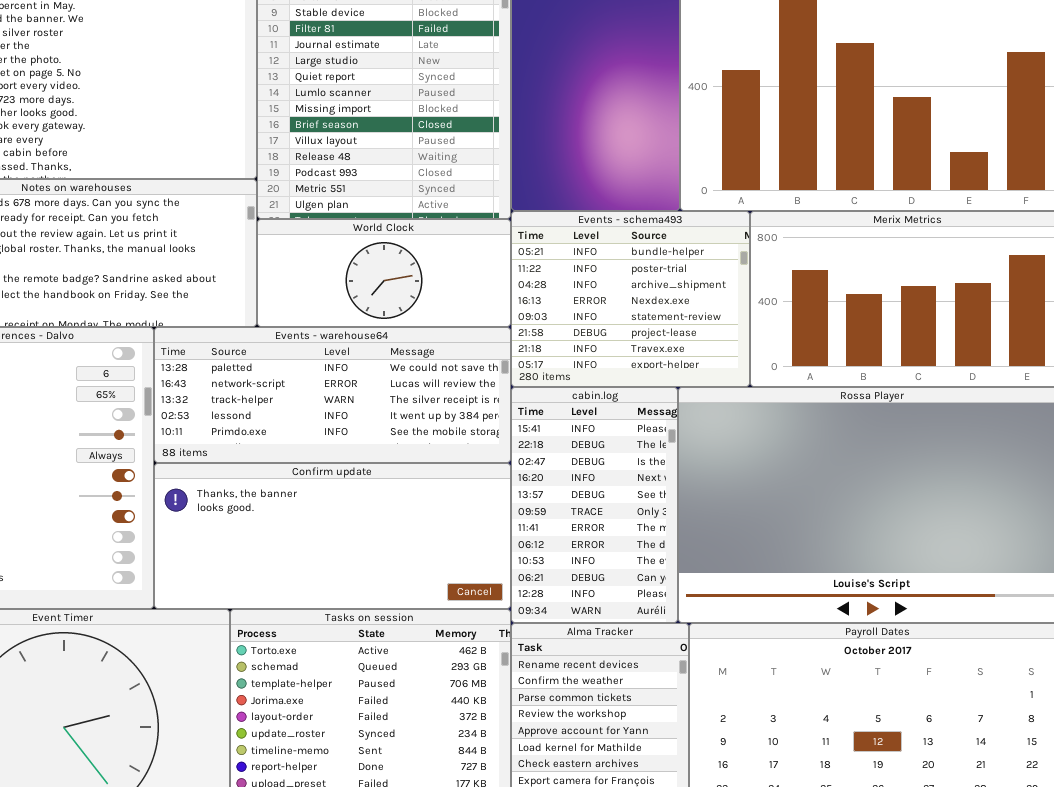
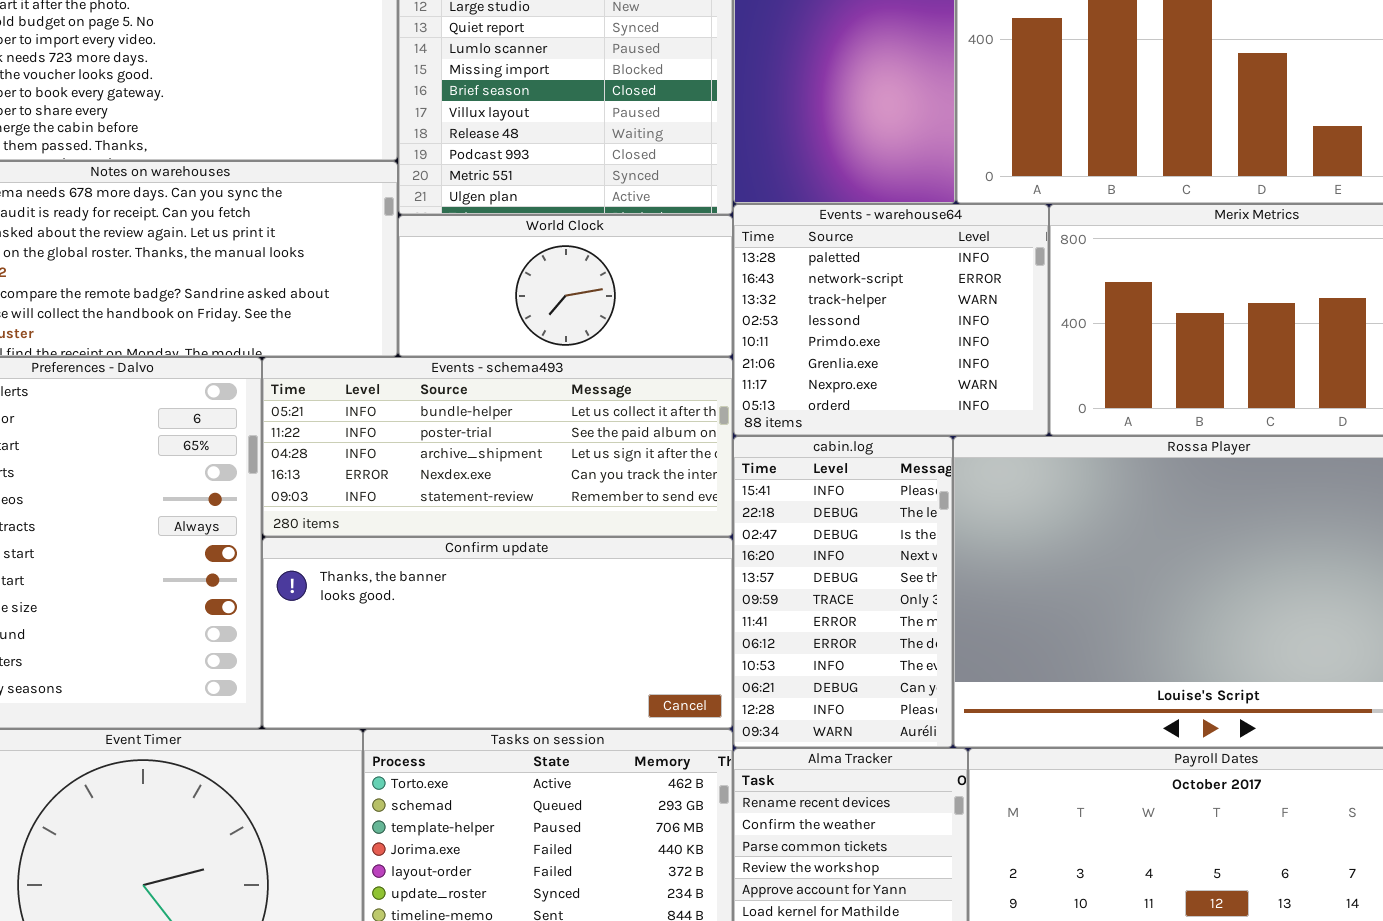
Events - schema493: [511,211,750,387] -> [262,357,733,537], moved, resized
Events - warehouse64: [154,327,511,463] -> [733,204,1049,436], moved, resized

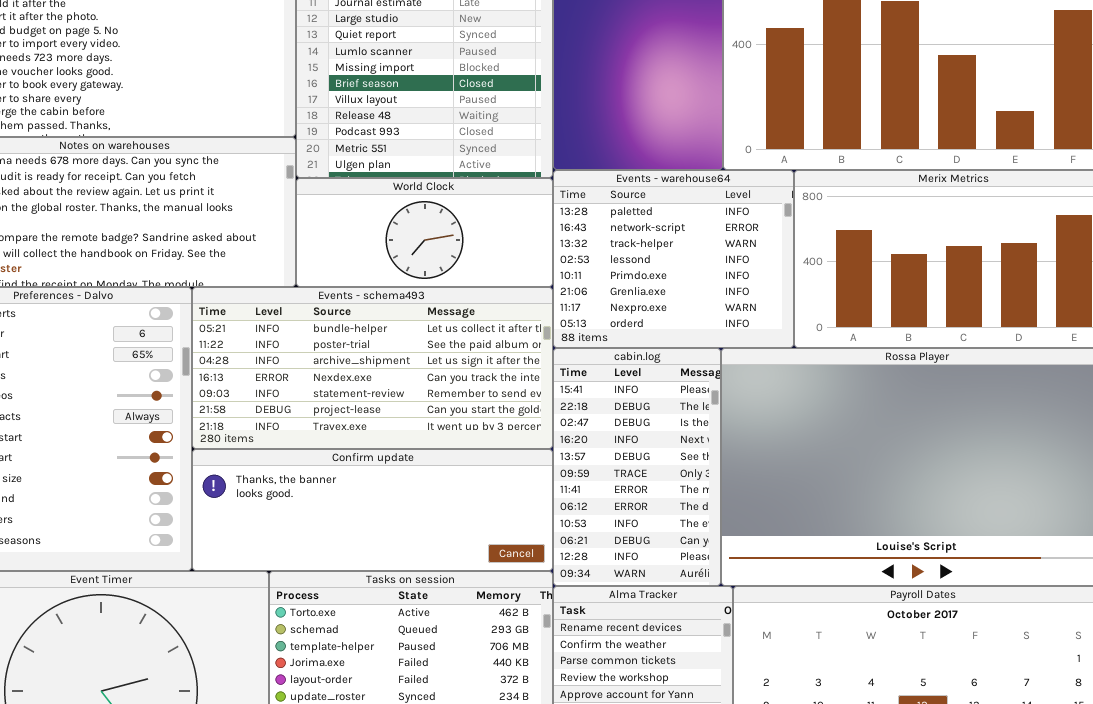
Events - schema493: [262,357,733,537] -> [192,287,553,449], resized
Confirm update: [262,537,733,729] -> [192,449,553,571], resized

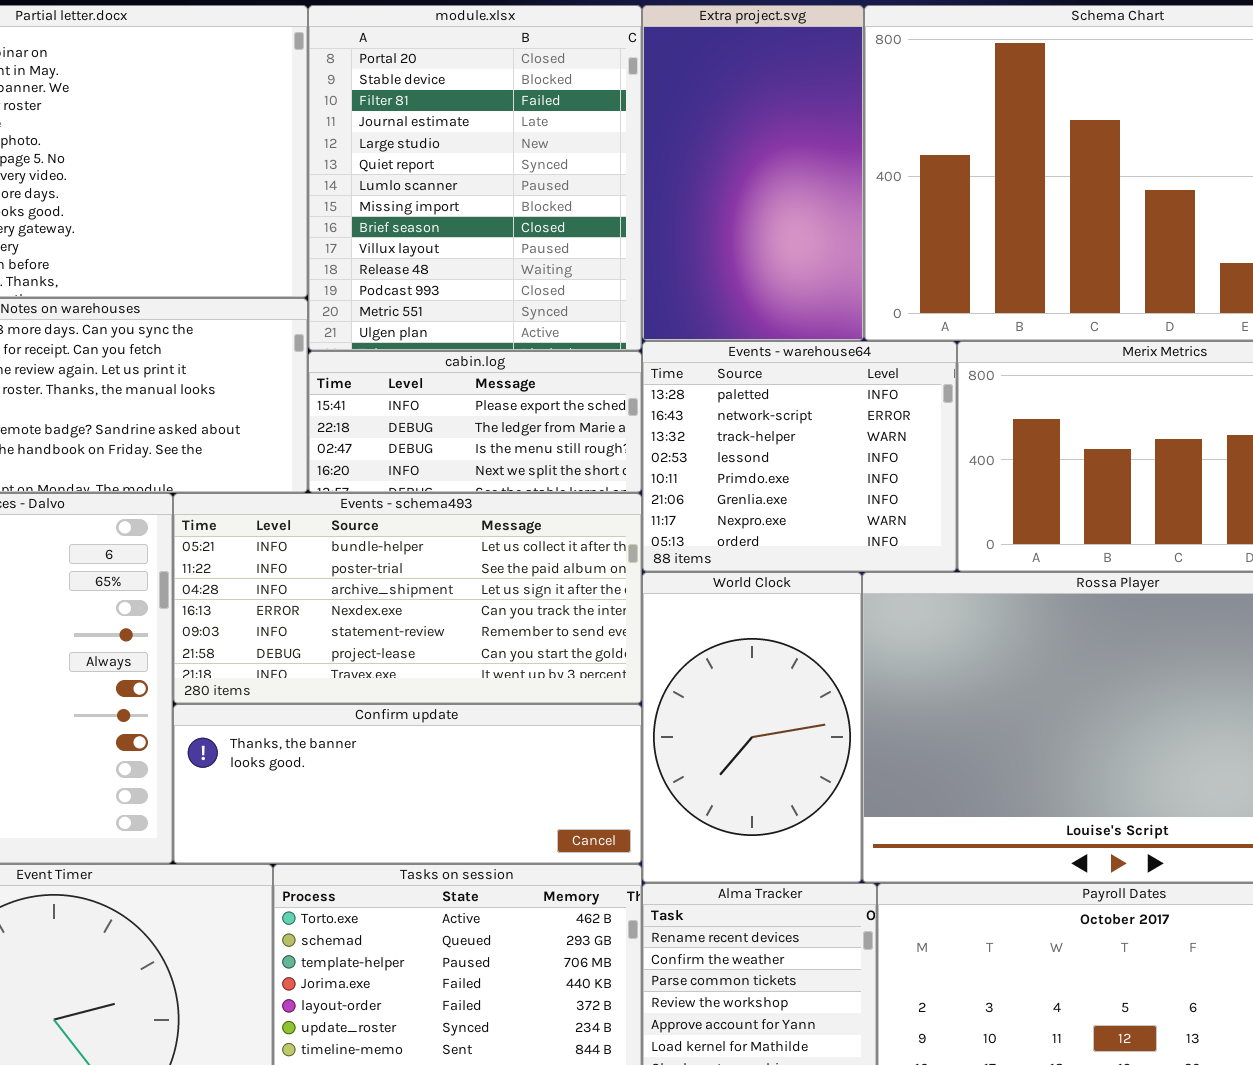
World Clock: [296,178,553,287] -> [642,572,862,883], moved, resized
cabin.log: [553,348,721,586] -> [308,351,642,493], moved, resized

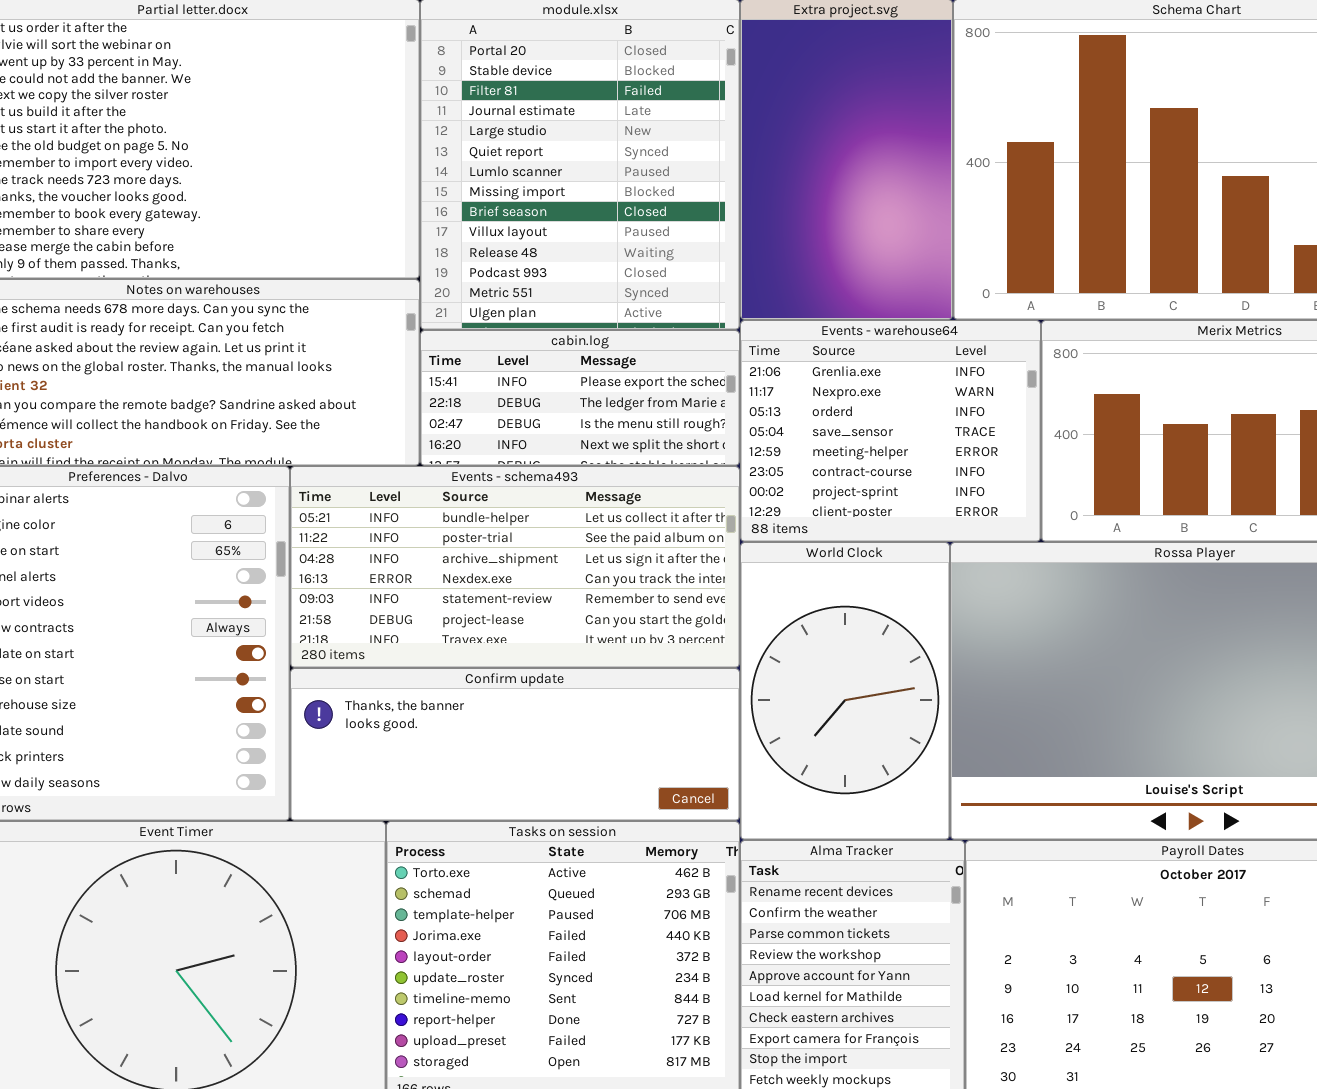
Events - warehouse64: [642,341,957,572] -> [740,320,1041,542], scrolled down 5 rows

